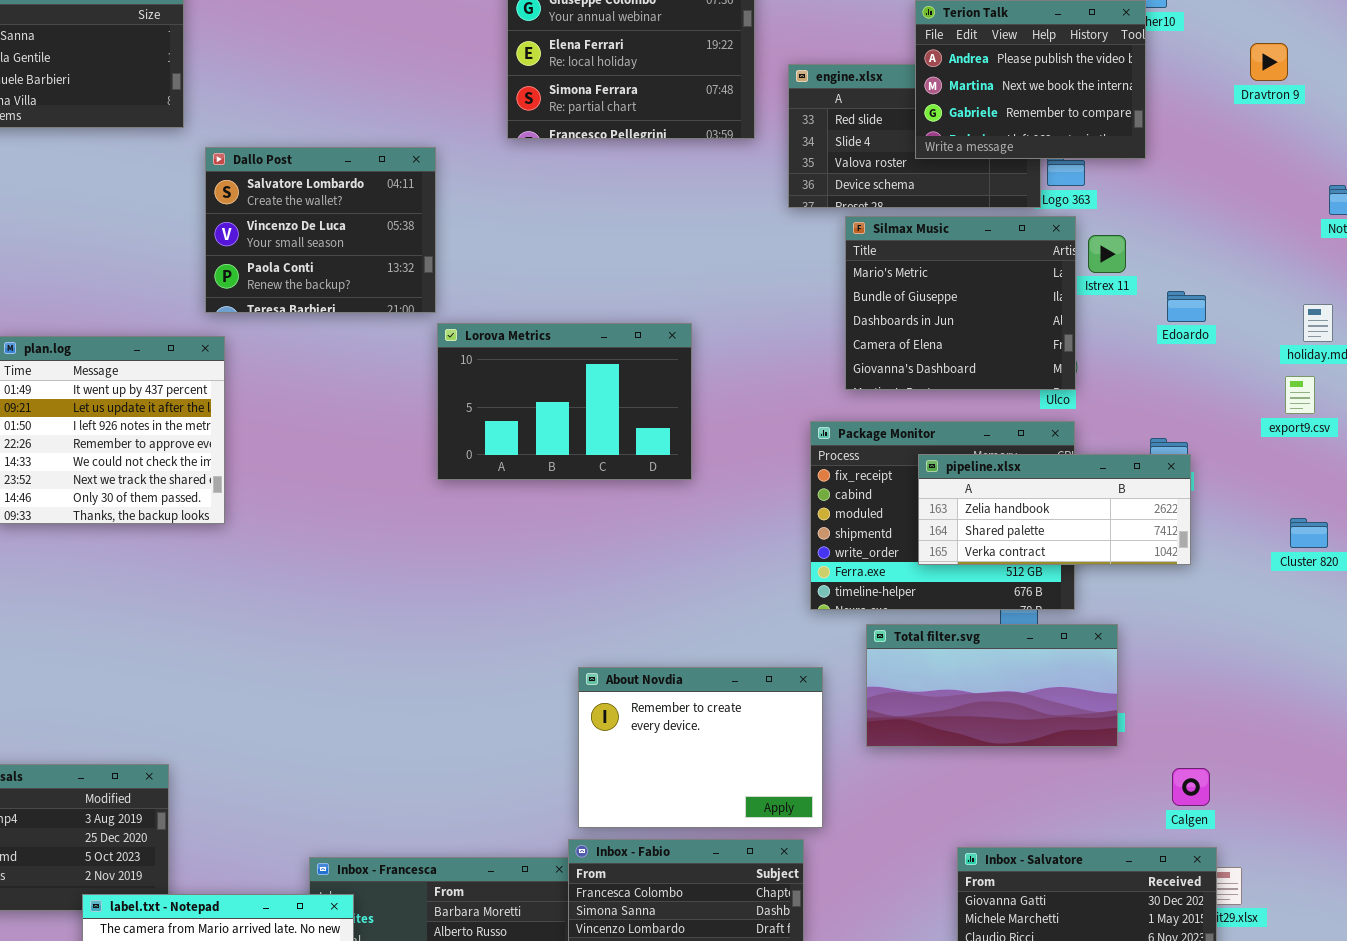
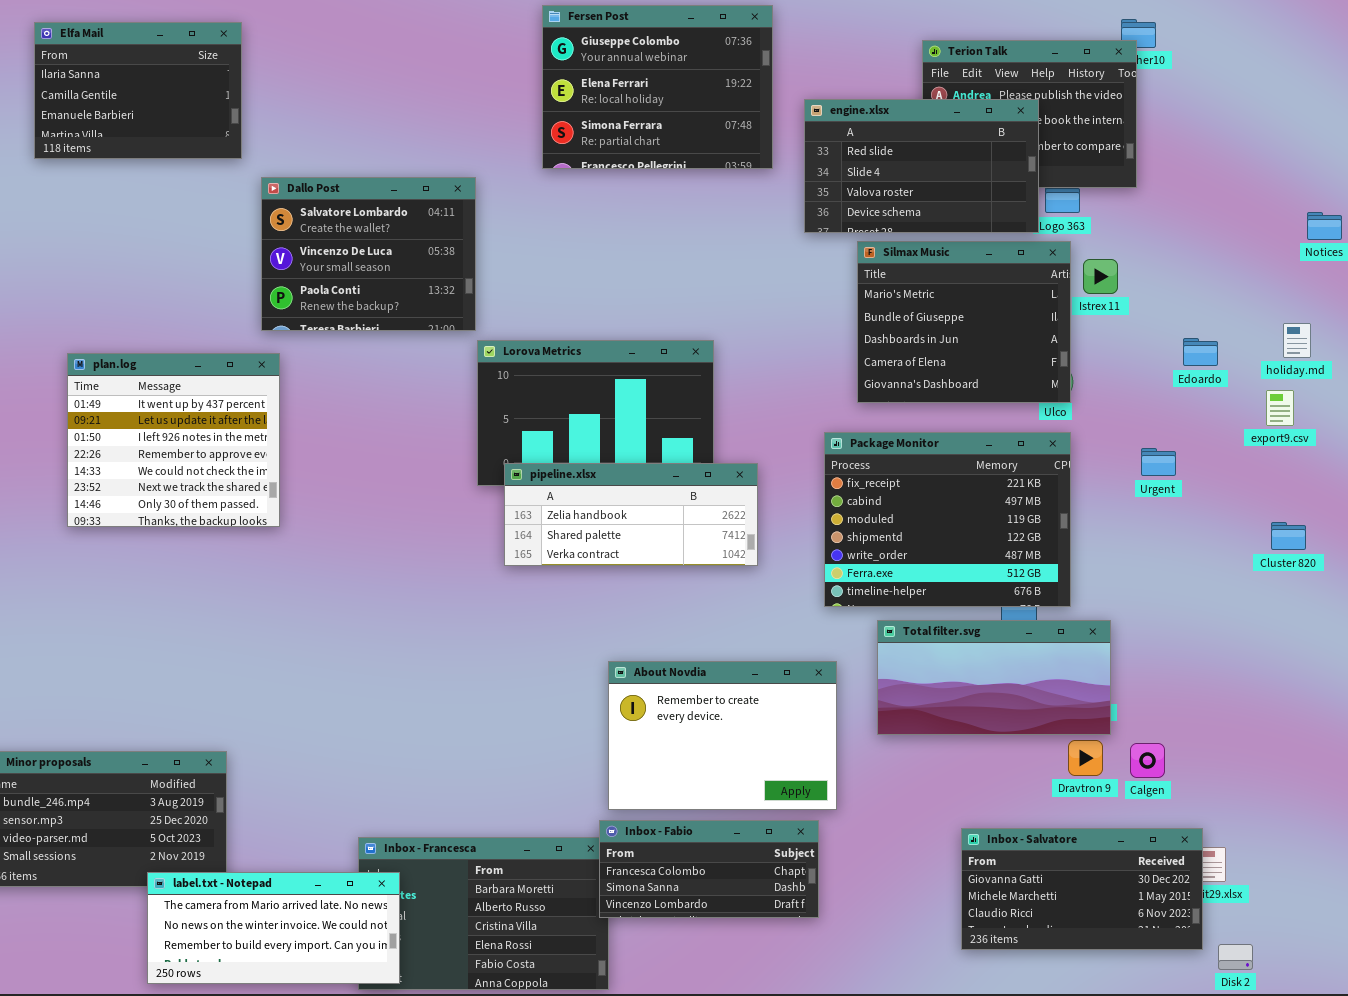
Dravtron 9: [1250,43,1288,81] -> [1068,740,1103,776], moved
engine.xlsx: [788,64,1041,208] -> [804,99,1039,233], raised
Edoardo: [1167,291,1206,322] -> [1183,338,1218,366], moved
pipeline.xlsx: [918,454,1191,565] -> [504,463,758,566], moved
Calgen: [1172,768,1210,806] -> [1130,743,1165,778], moved

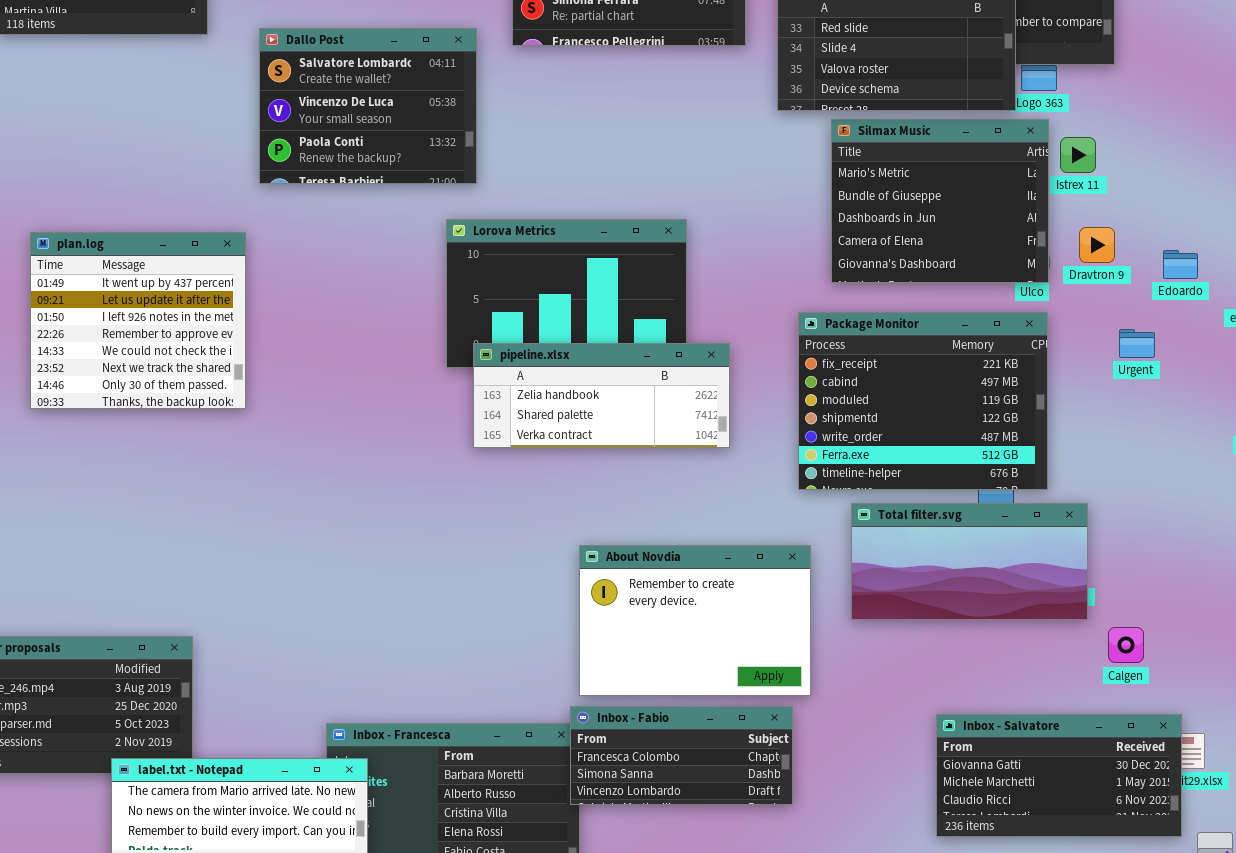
Dallo Post: [261,177,476,331] -> [259,28,477,184], moved
Edoardo: [1183,338,1218,366] -> [1163,250,1198,279], moved
Dravtron 9: [1068,740,1103,776] -> [1079,227,1115,263], moved

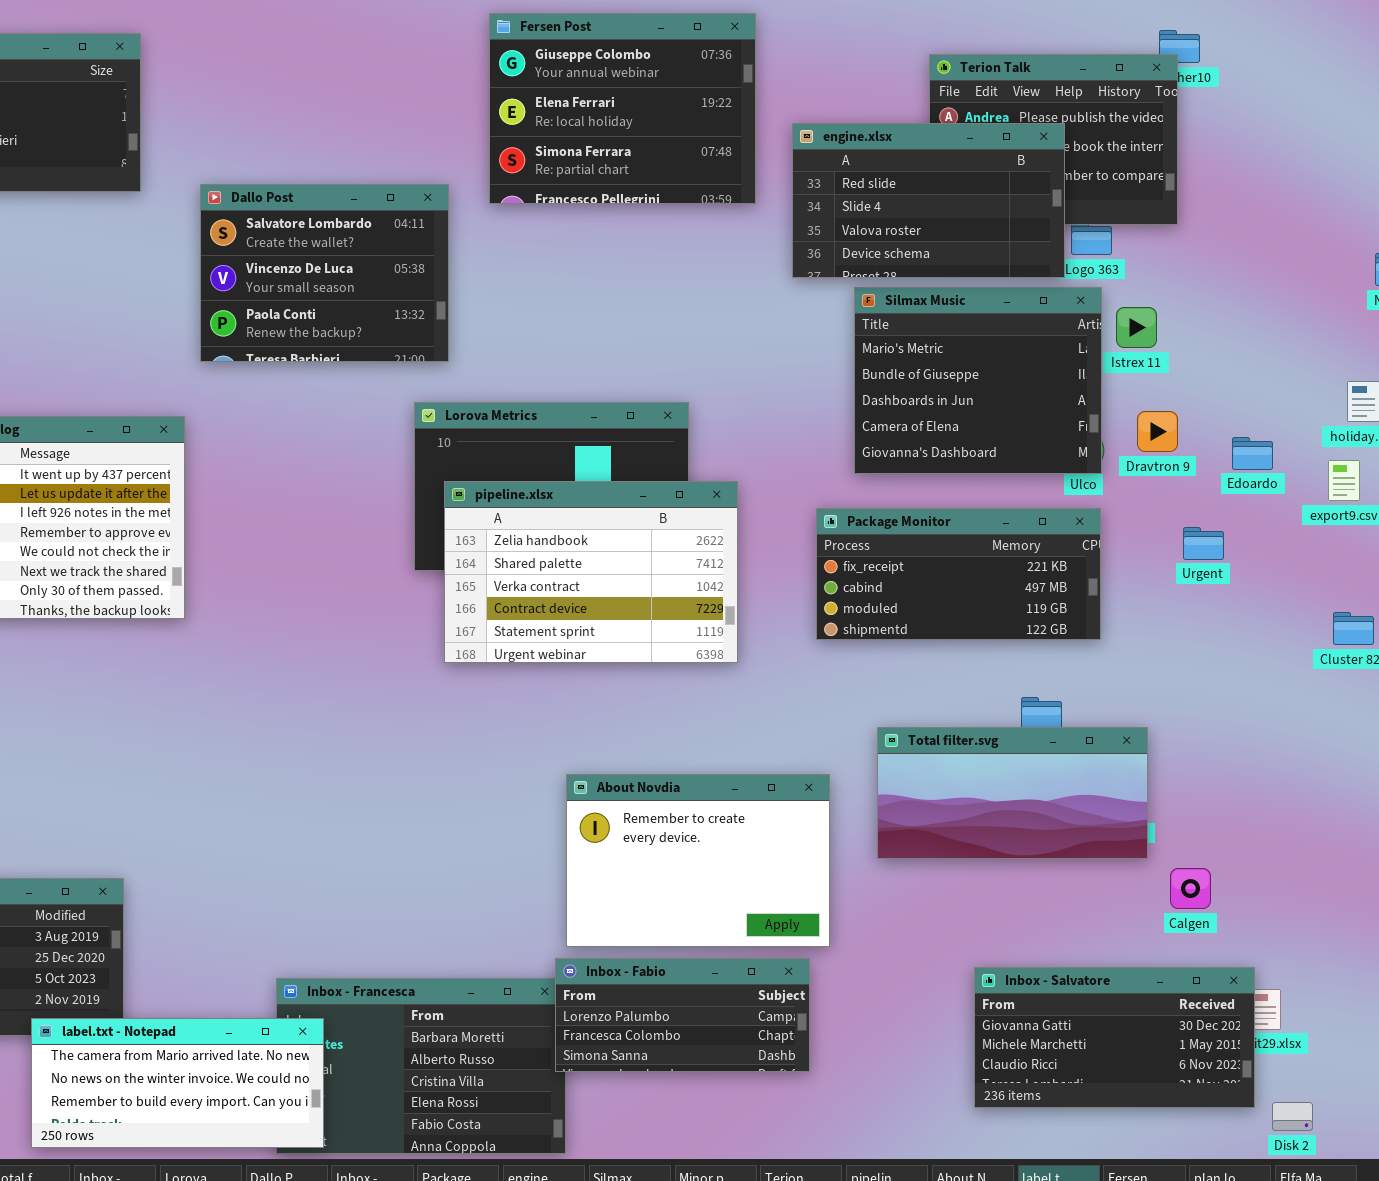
Package Monitor: [798,312,1048,490] -> [816,508,1101,640], resized
pipeline.xlsx: [473,343,730,448] -> [444,481,738,663], resized
Inbox - Fabio: [570,706,793,805] -> [555,958,810,1072], scrolled up 1 row

